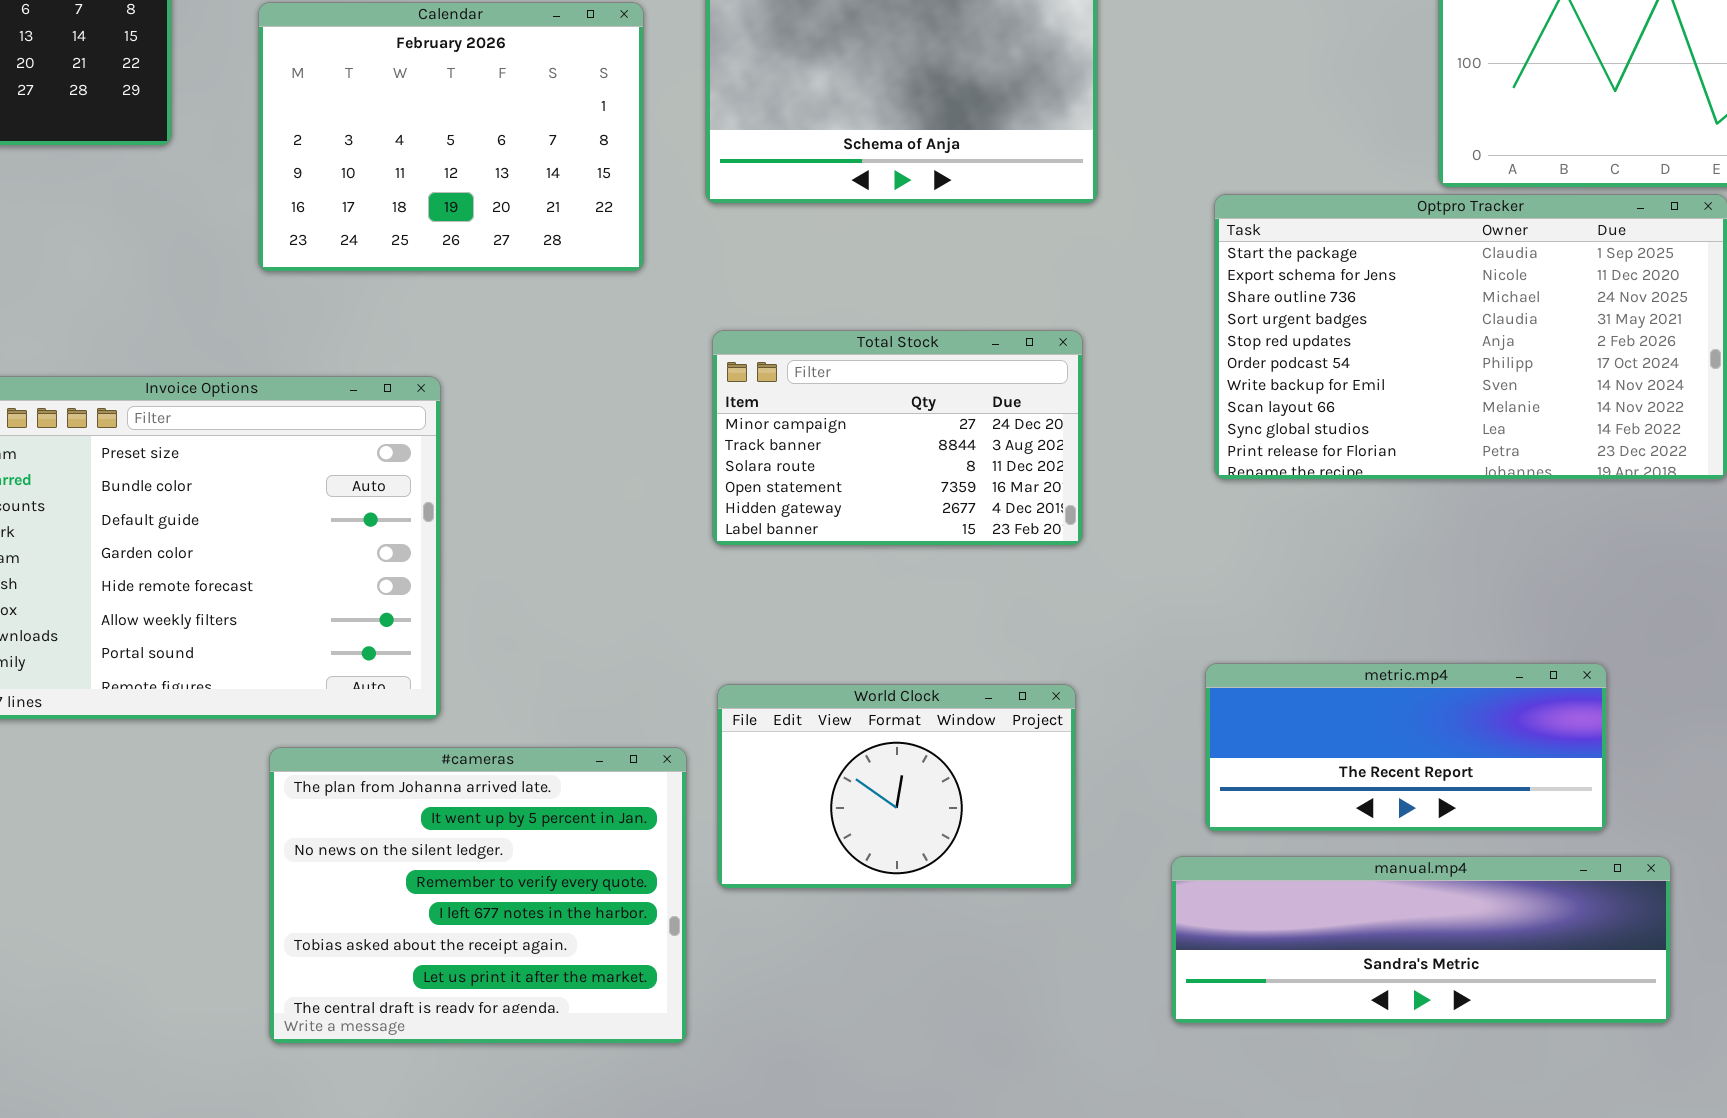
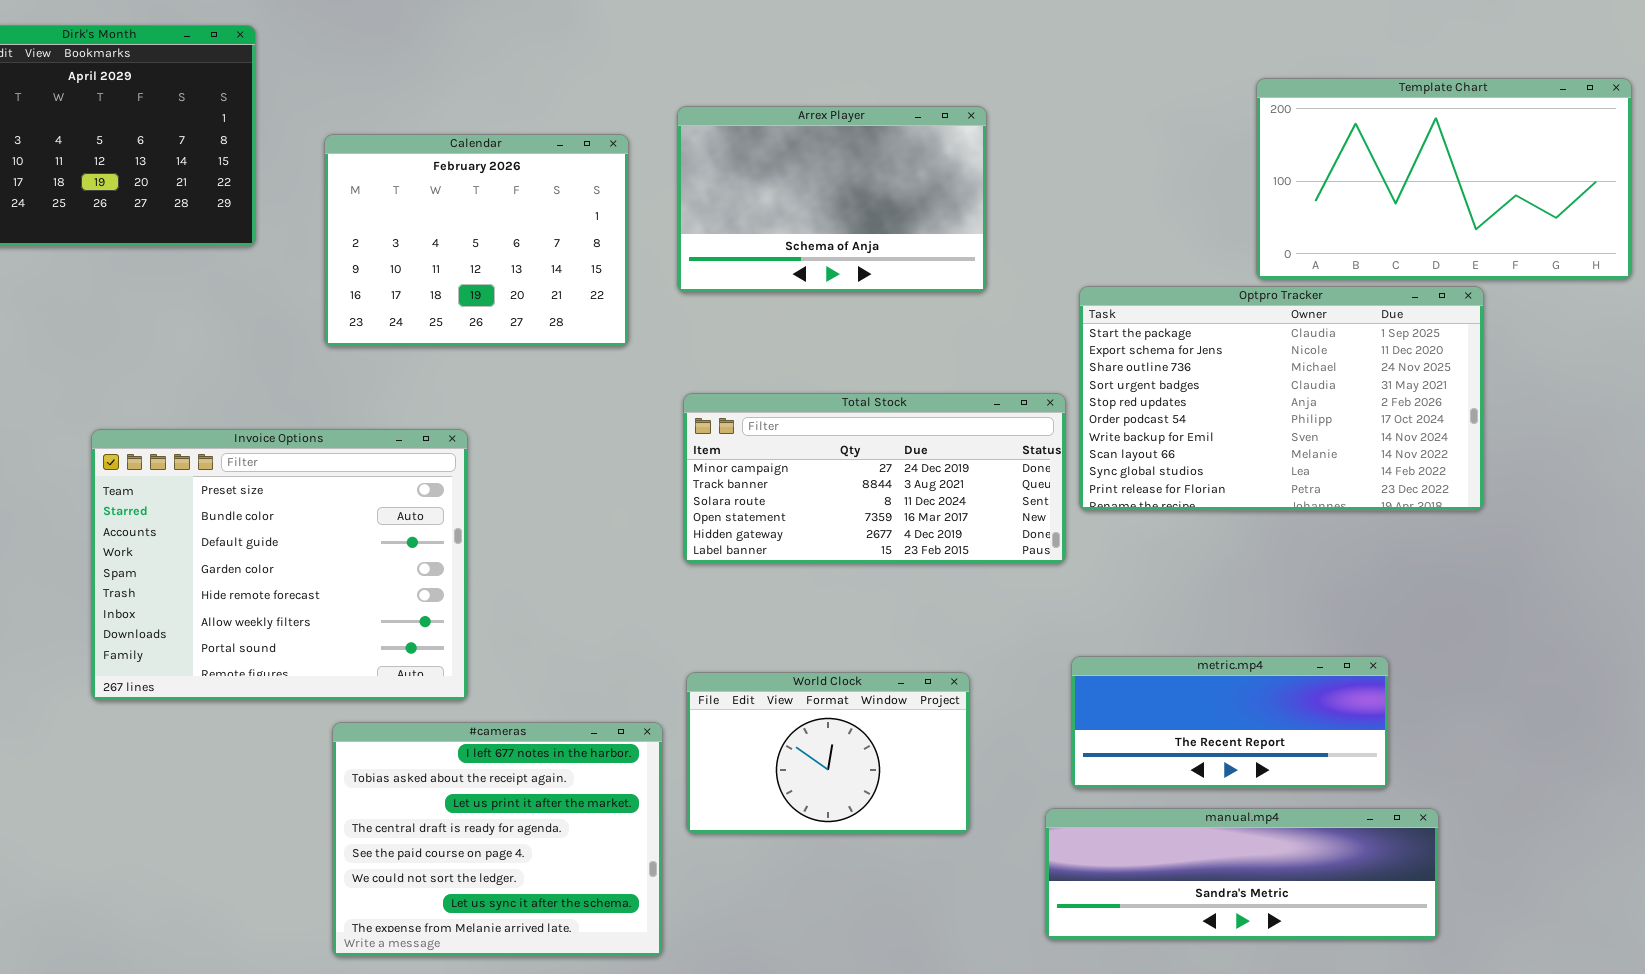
Total Stock: [712,330,1083,546] -> [683,393,1066,564], resized
#cameras: [269,747,687,1044] -> [332,722,663,957], scrolled down 4 rows

